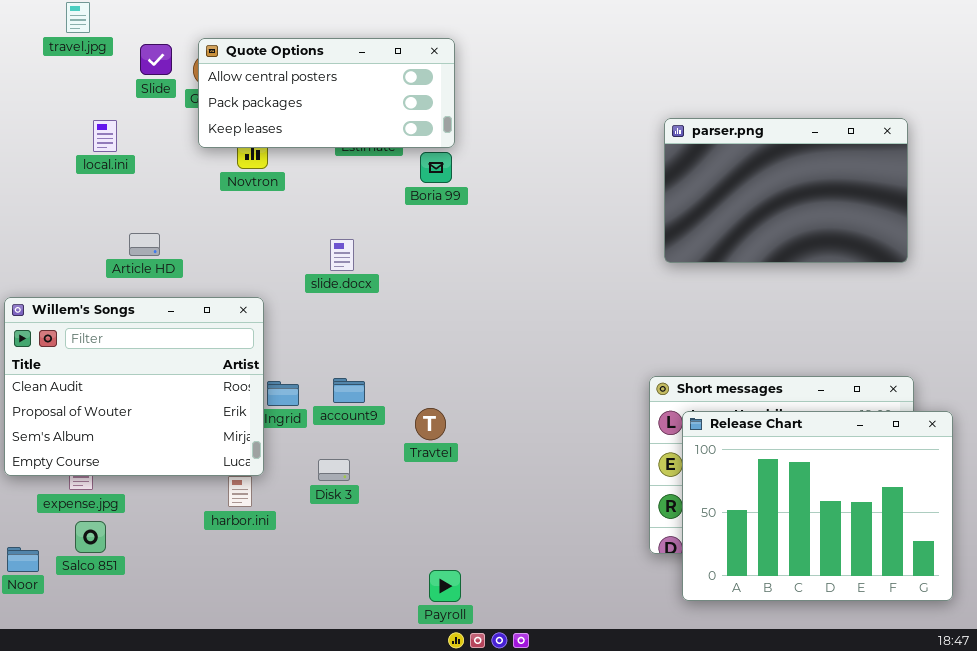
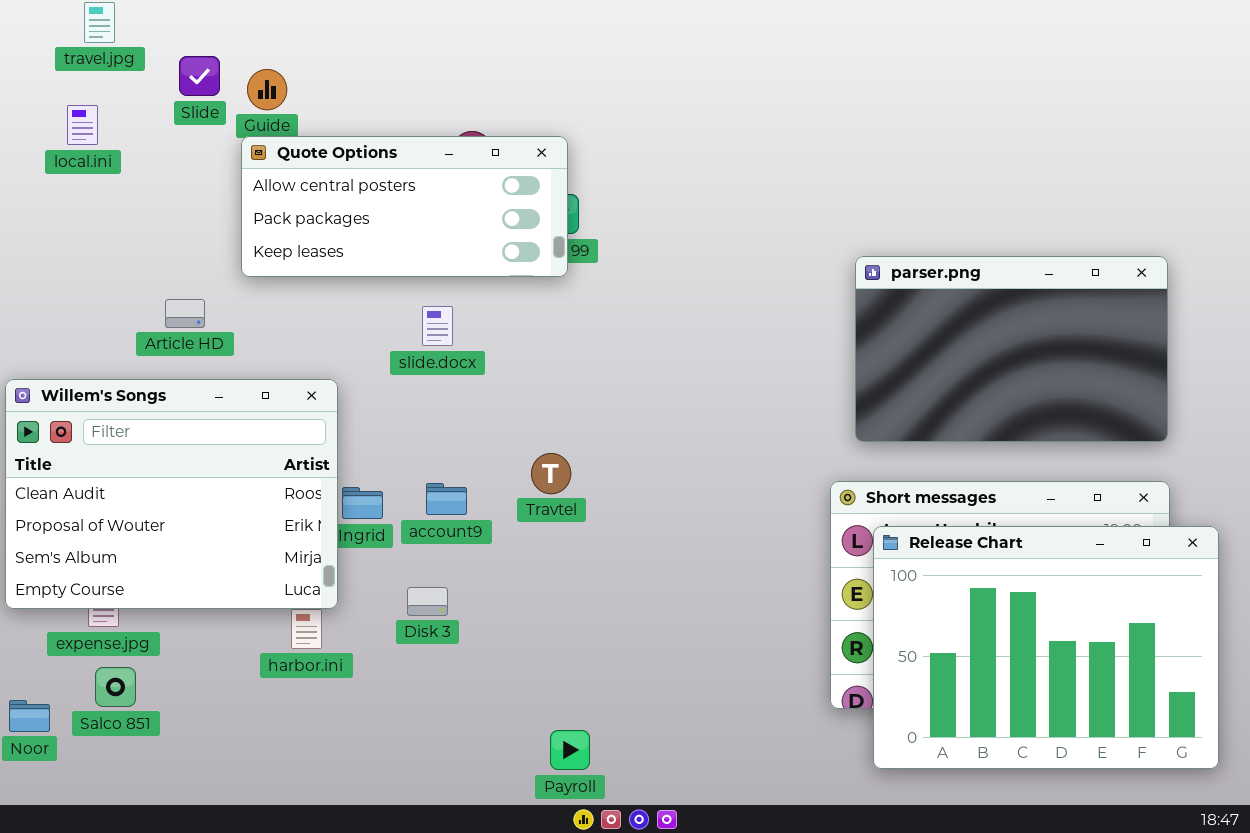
Quote Options: [198,38,455,148] -> [241,136,568,277], moved
parser.png: [664,118,908,263] -> [855,256,1168,442], moved
local.ini: [93,120,117,152] -> [67,105,98,145], moved
Travtel: [415,408,446,440] -> [531,453,571,494], moved

